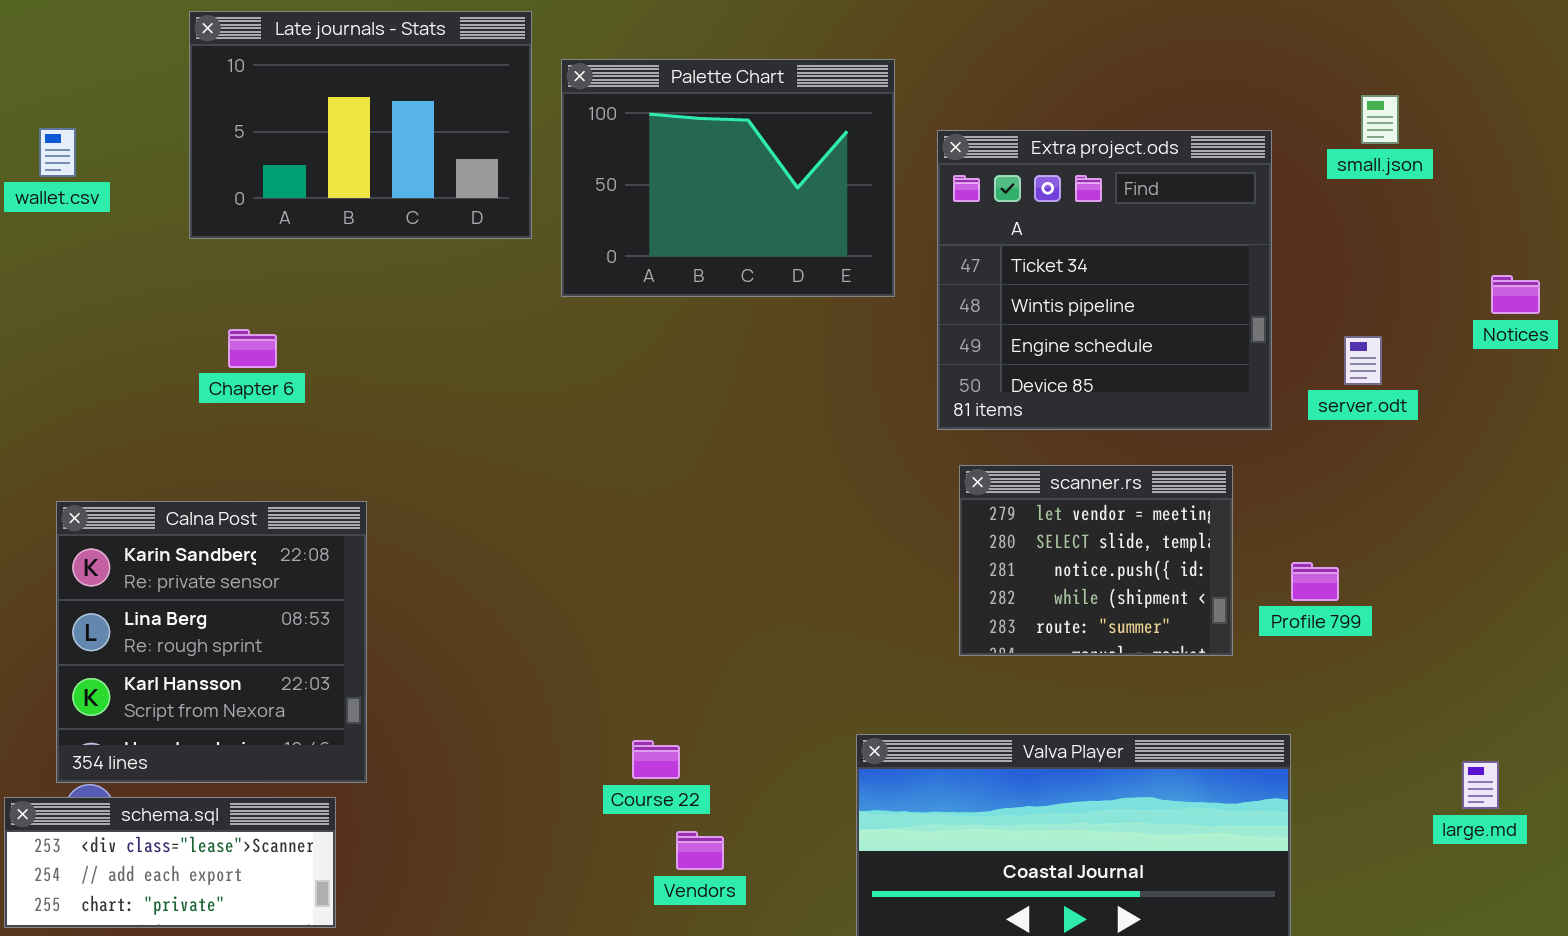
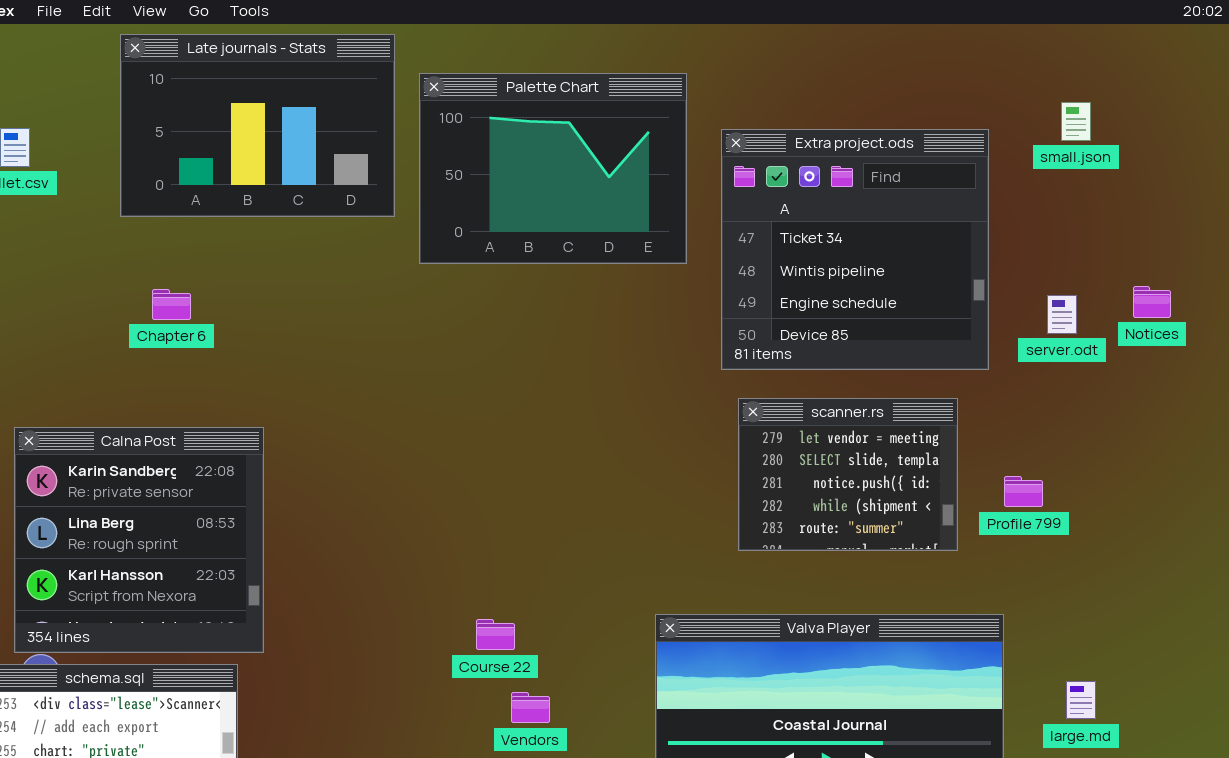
Notices: [1491,275,1540,314] -> [1133,286,1171,318], moved
large.md: [1462,761,1499,809] -> [1066,681,1096,719], moved

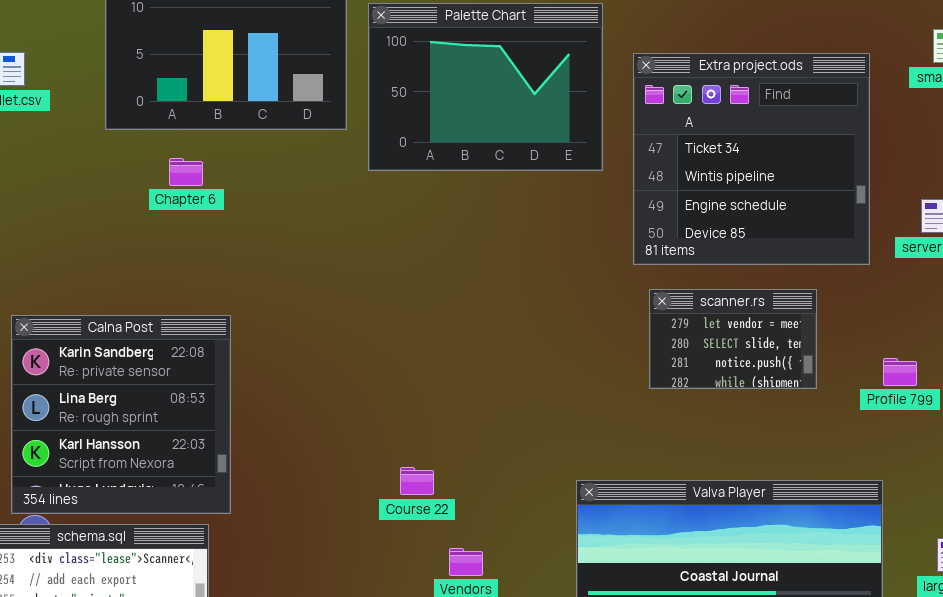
Chapter 6: [152,289,191,320] -> [169,158,203,186], moved
scanner.rs: [738,398,958,551] -> [649,289,817,389], resized
Course 22: [476,619,515,650] -> [400,467,434,495], moved

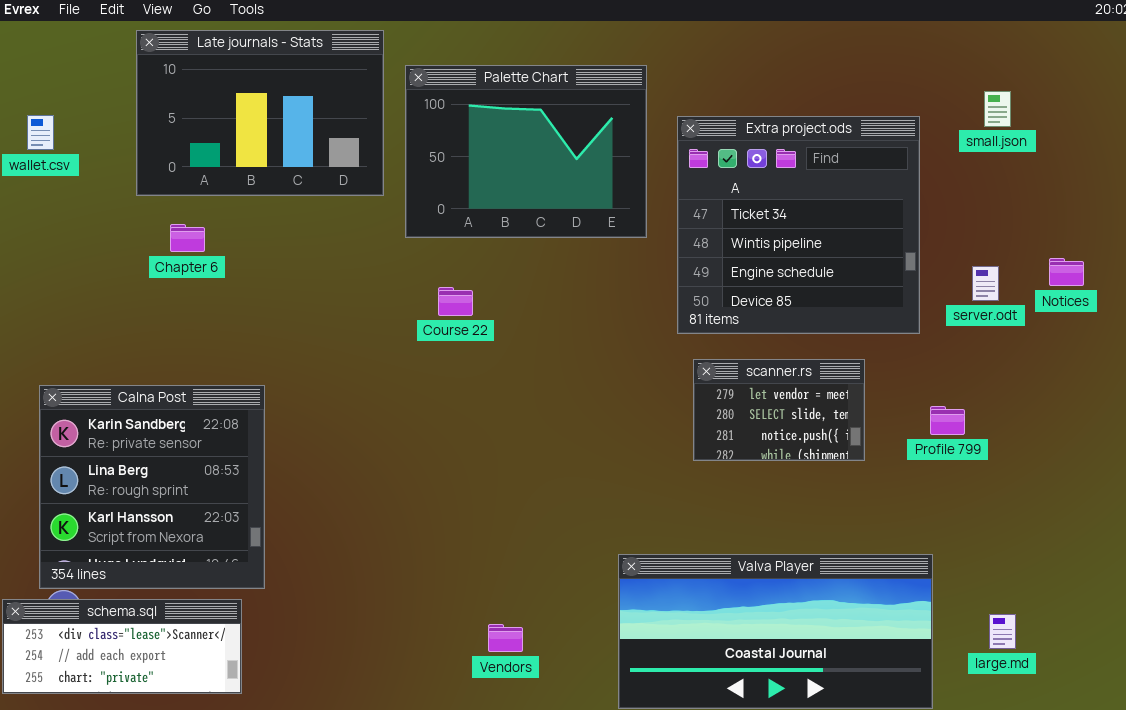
Chapter 6: [169,158,203,186] -> [170,224,205,252], moved
Profile 799: [883,358,917,386] -> [930,406,965,435], moved
Course 22: [400,467,434,495] -> [438,287,473,316], moved

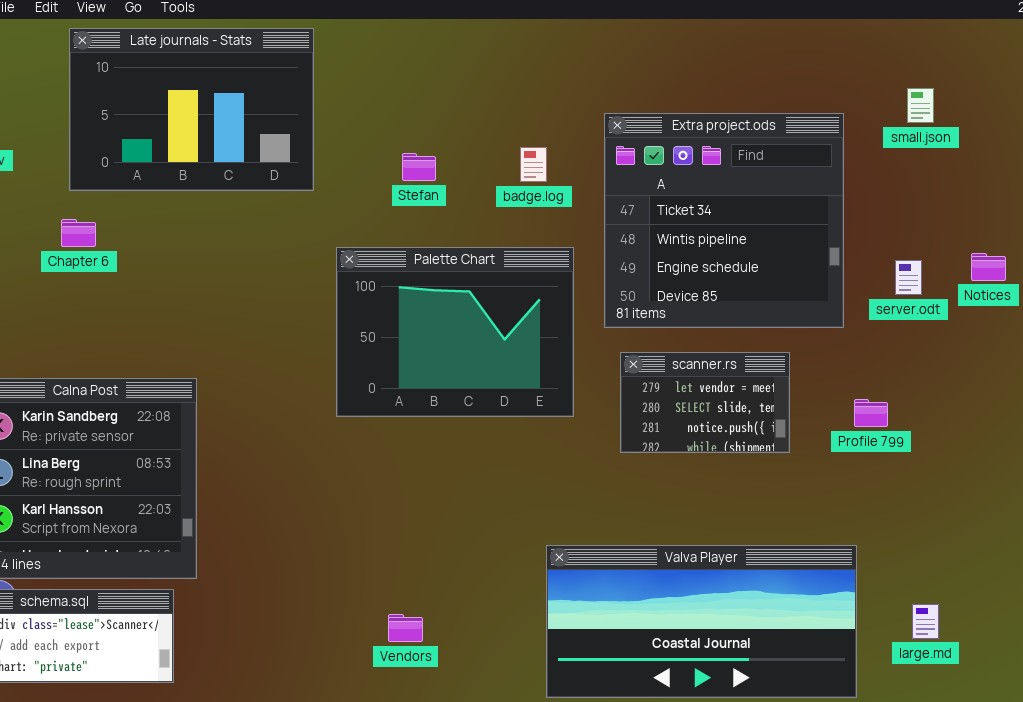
Palette Chart: [405,65,647,238] -> [336,247,574,417], moved
Chapter 6: [170,224,205,252] -> [61,219,96,247], moved
Vendors: [488,624,523,652] -> [388,614,423,642], moved

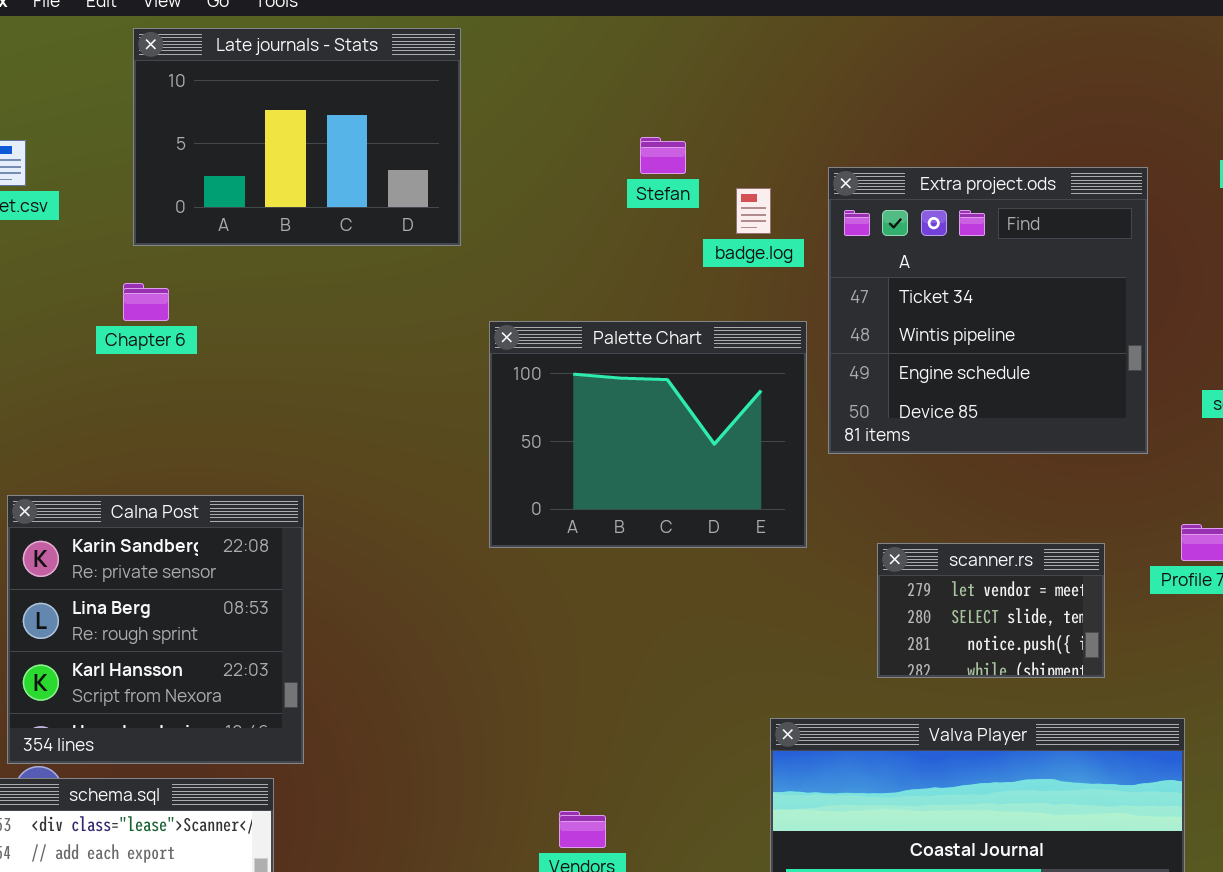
Extra project.ods: [604,113,844,328] -> [828,167,1148,454], moved
Stefan: [402,153,436,181] -> [640,137,686,174], moved
scanner.rs: [620,352,790,453] -> [877,543,1105,678], moved

